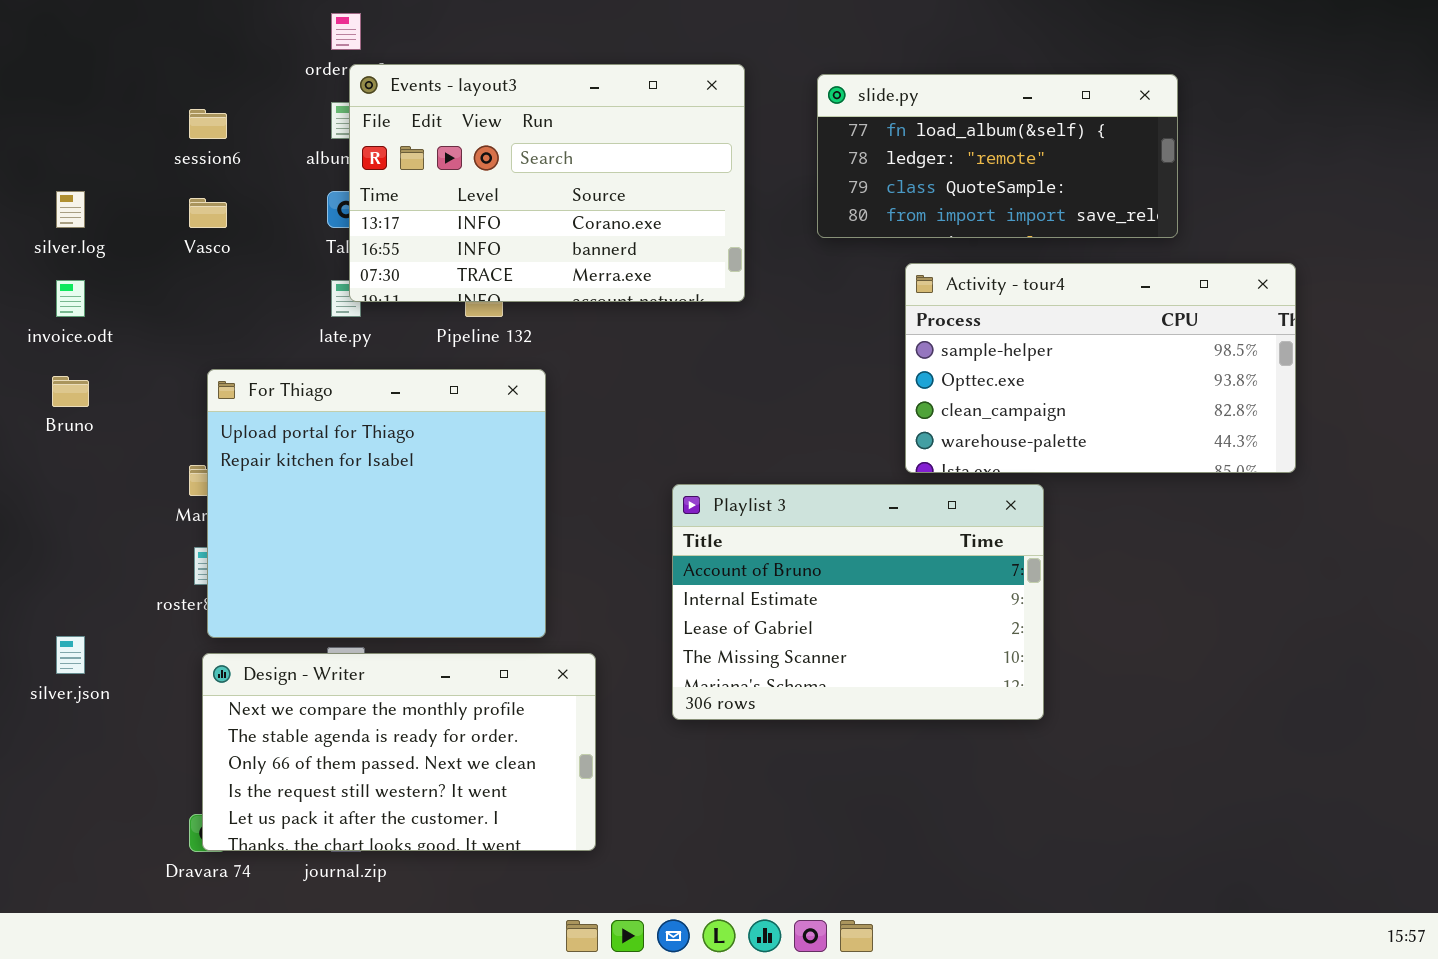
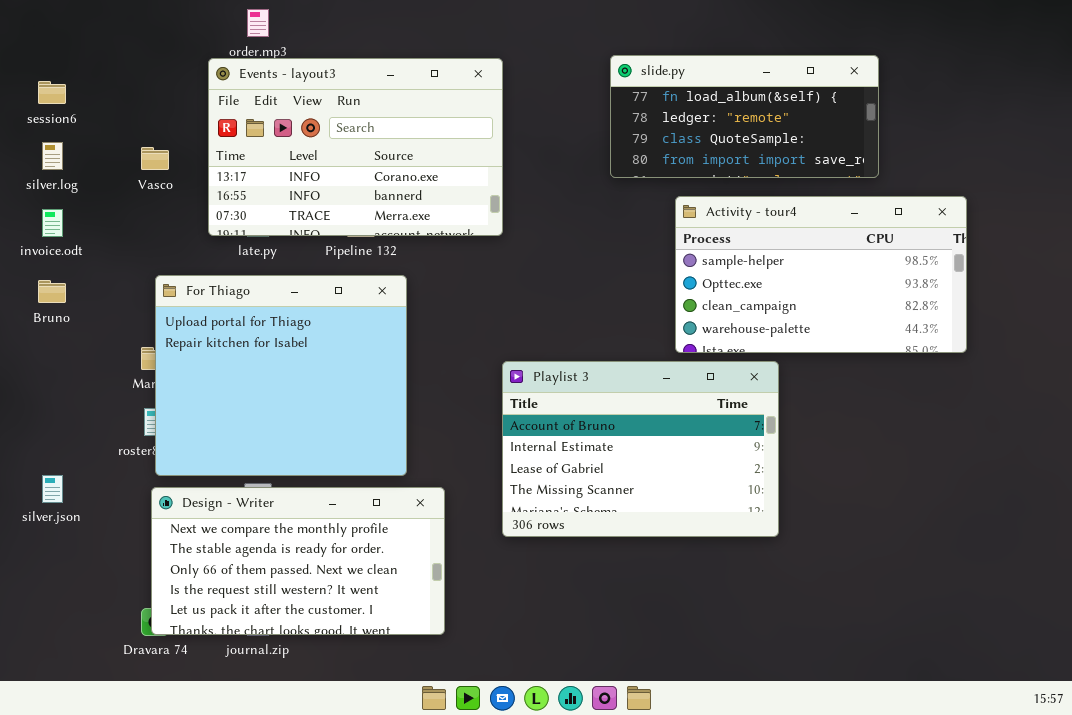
Events - layout3: [349,64,745,302] -> [208,58,503,236], moved
session6: [189,109,227,139] -> [38,81,66,104], moved

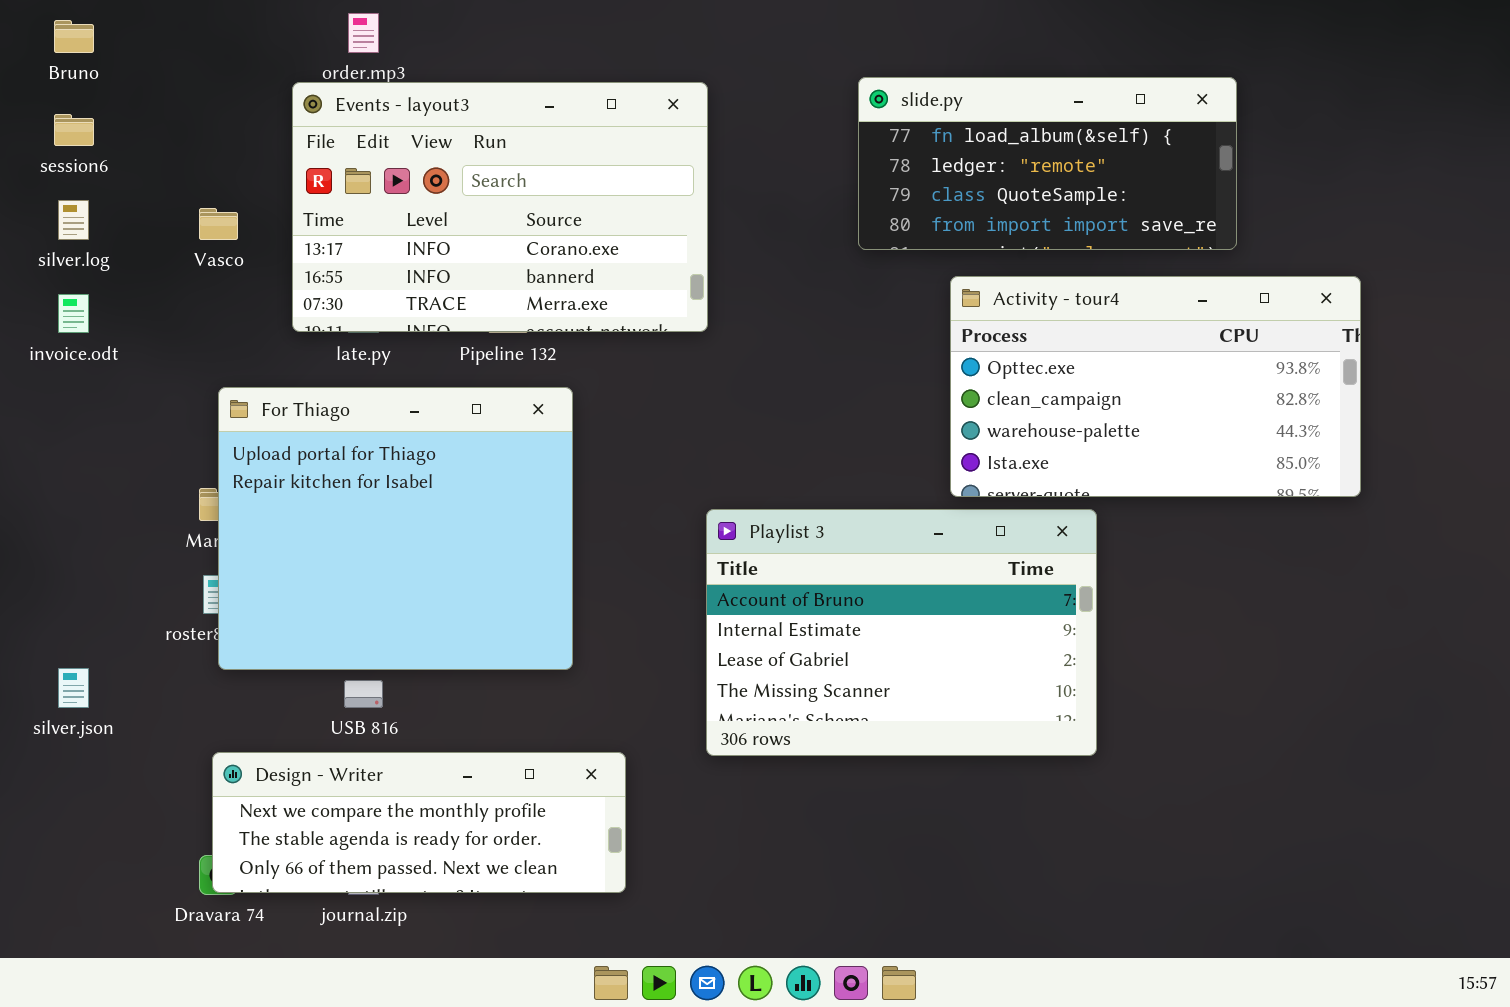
Activity - tour4: [675,196,967,353] -> [950,276,1361,497], scrolled down 1 row
Bruno: [38,280,66,303] -> [54,20,94,53], moved
Design - Writer: [151,487,445,635] -> [212,752,626,893], resized

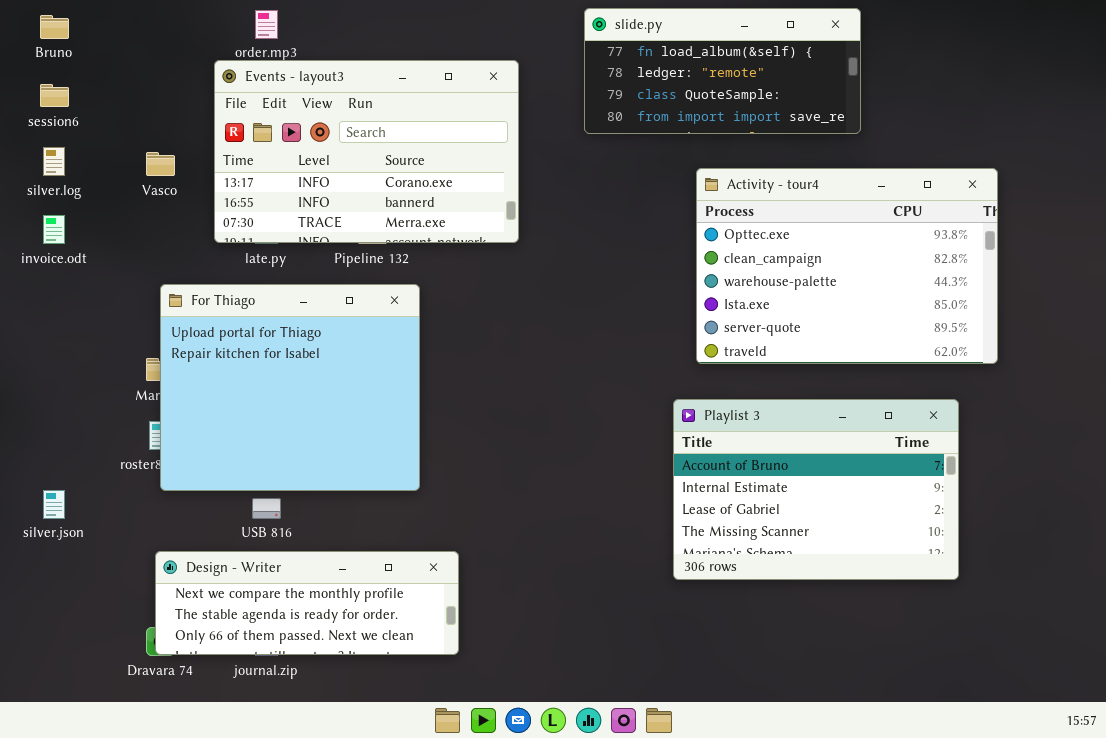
slide.py: [858,77,1237,250] -> [584,8,861,134], moved
Activity - tour4: [950,276,1361,497] -> [696,168,998,364], resized
Playlist 3: [706,509,1097,756] -> [673,399,959,580], moved

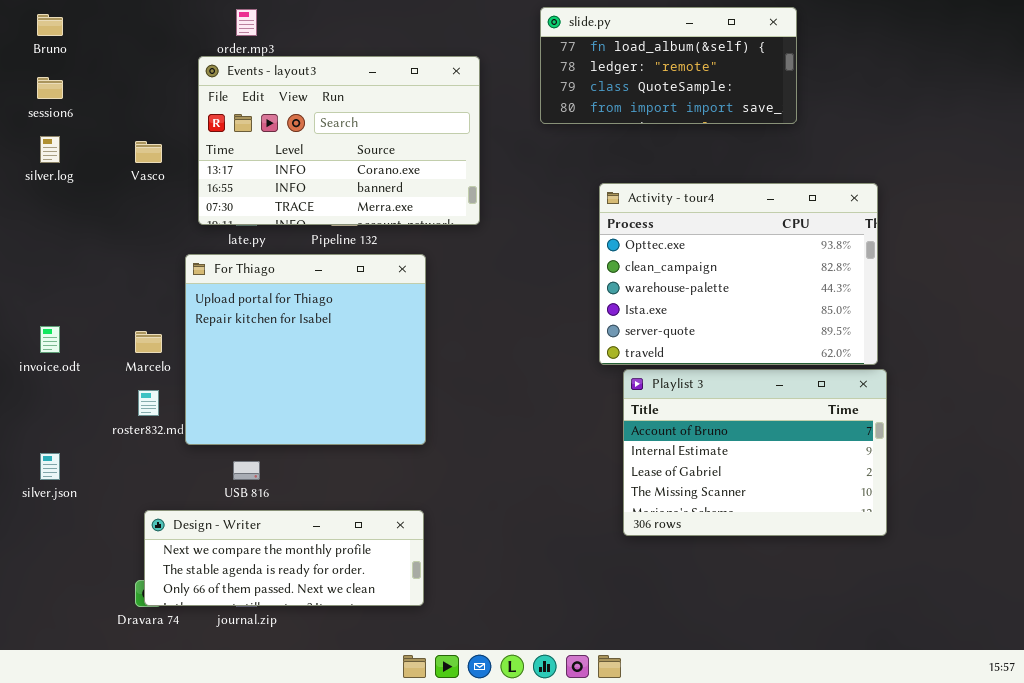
Activity - tour4: [696,168,998,364] -> [599,183,878,365], moved
invoice.odt: [43,215,65,244] -> [40,326,60,353], moved
For Thiago: [160,284,420,491] -> [185,254,426,445], moved

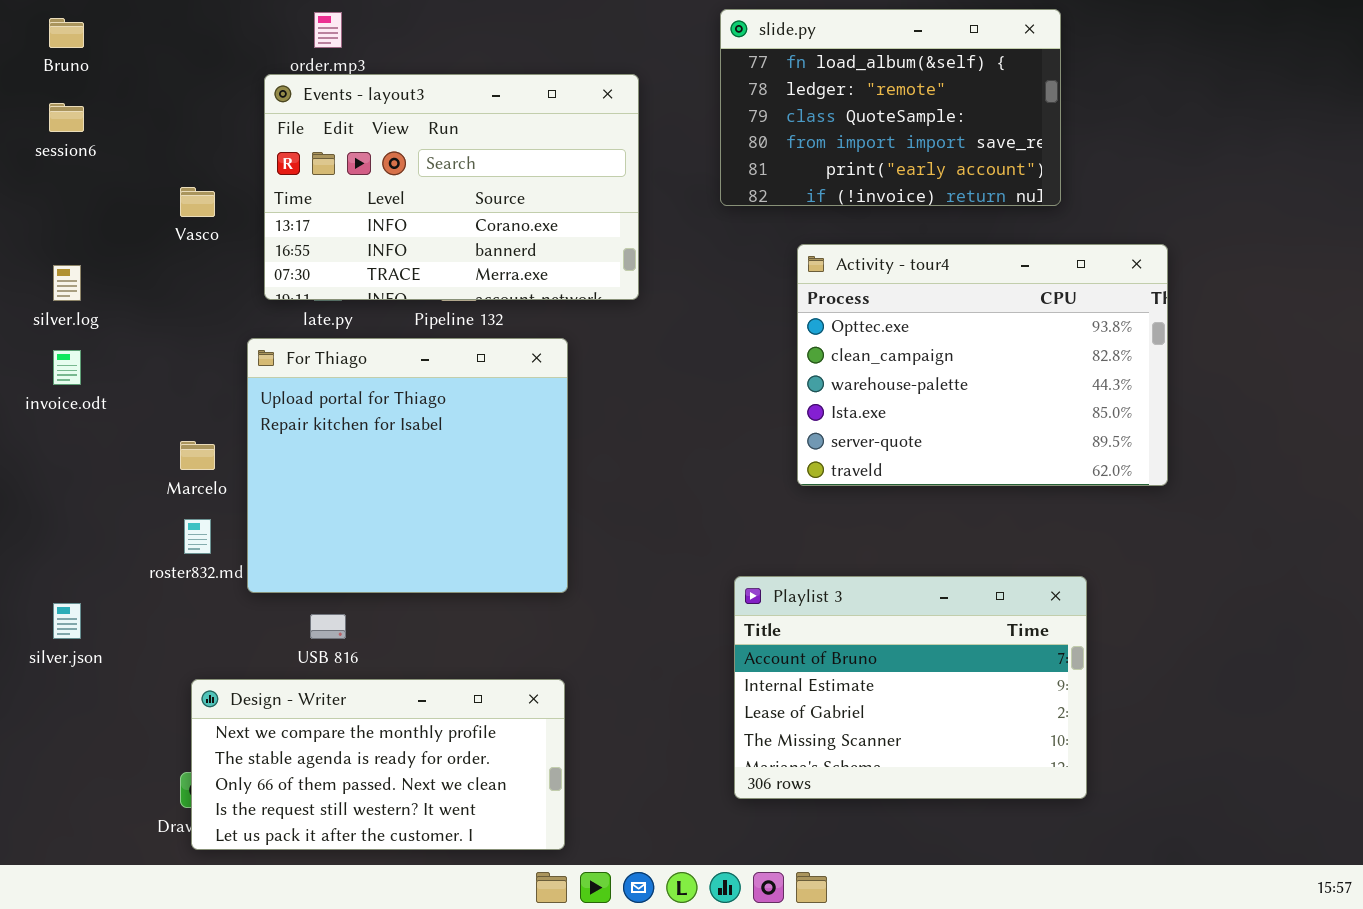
slide.py: [540,7,797,124] -> [720,9,1061,206], resized
silver.log: [40,136,60,163] -> [53,265,81,301], moved
invoice.odt: [40,326,60,353] -> [53,350,81,385], moved
Playlist 3: [623,369,887,536] -> [734,576,1087,799], moved
Design - Writer: [144,510,424,606] -> [191,679,565,850], resized

